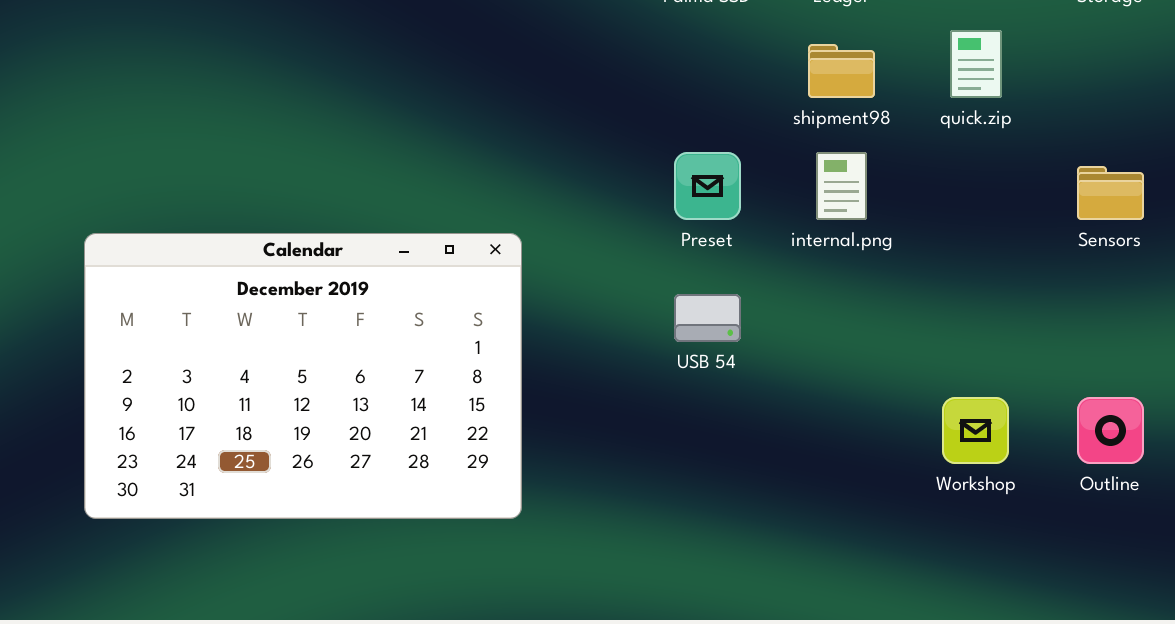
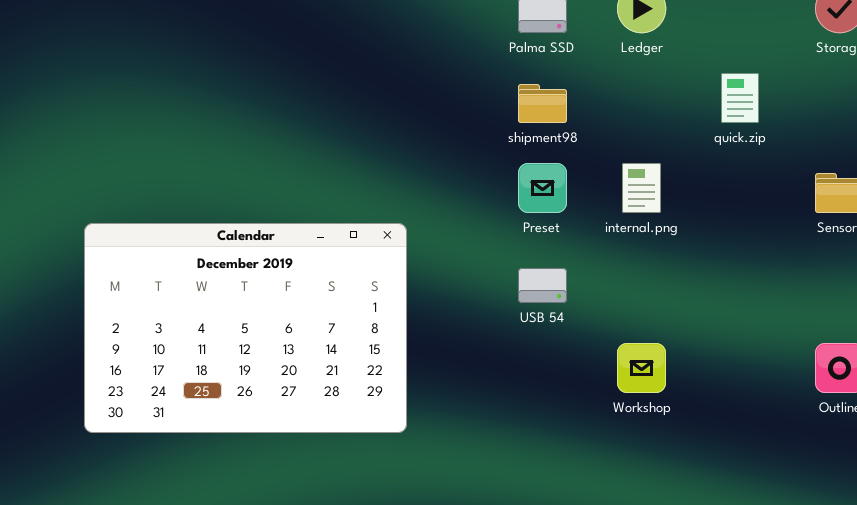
shipment98: [808,44,875,98] -> [518,84,567,123], moved
Workshop: [942,397,1009,464] -> [617,343,666,393], moved

